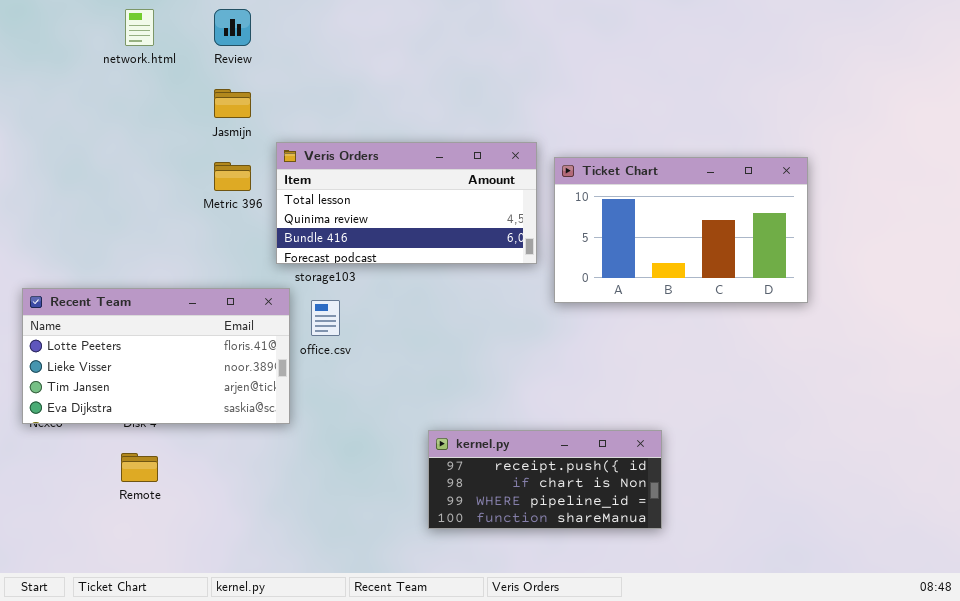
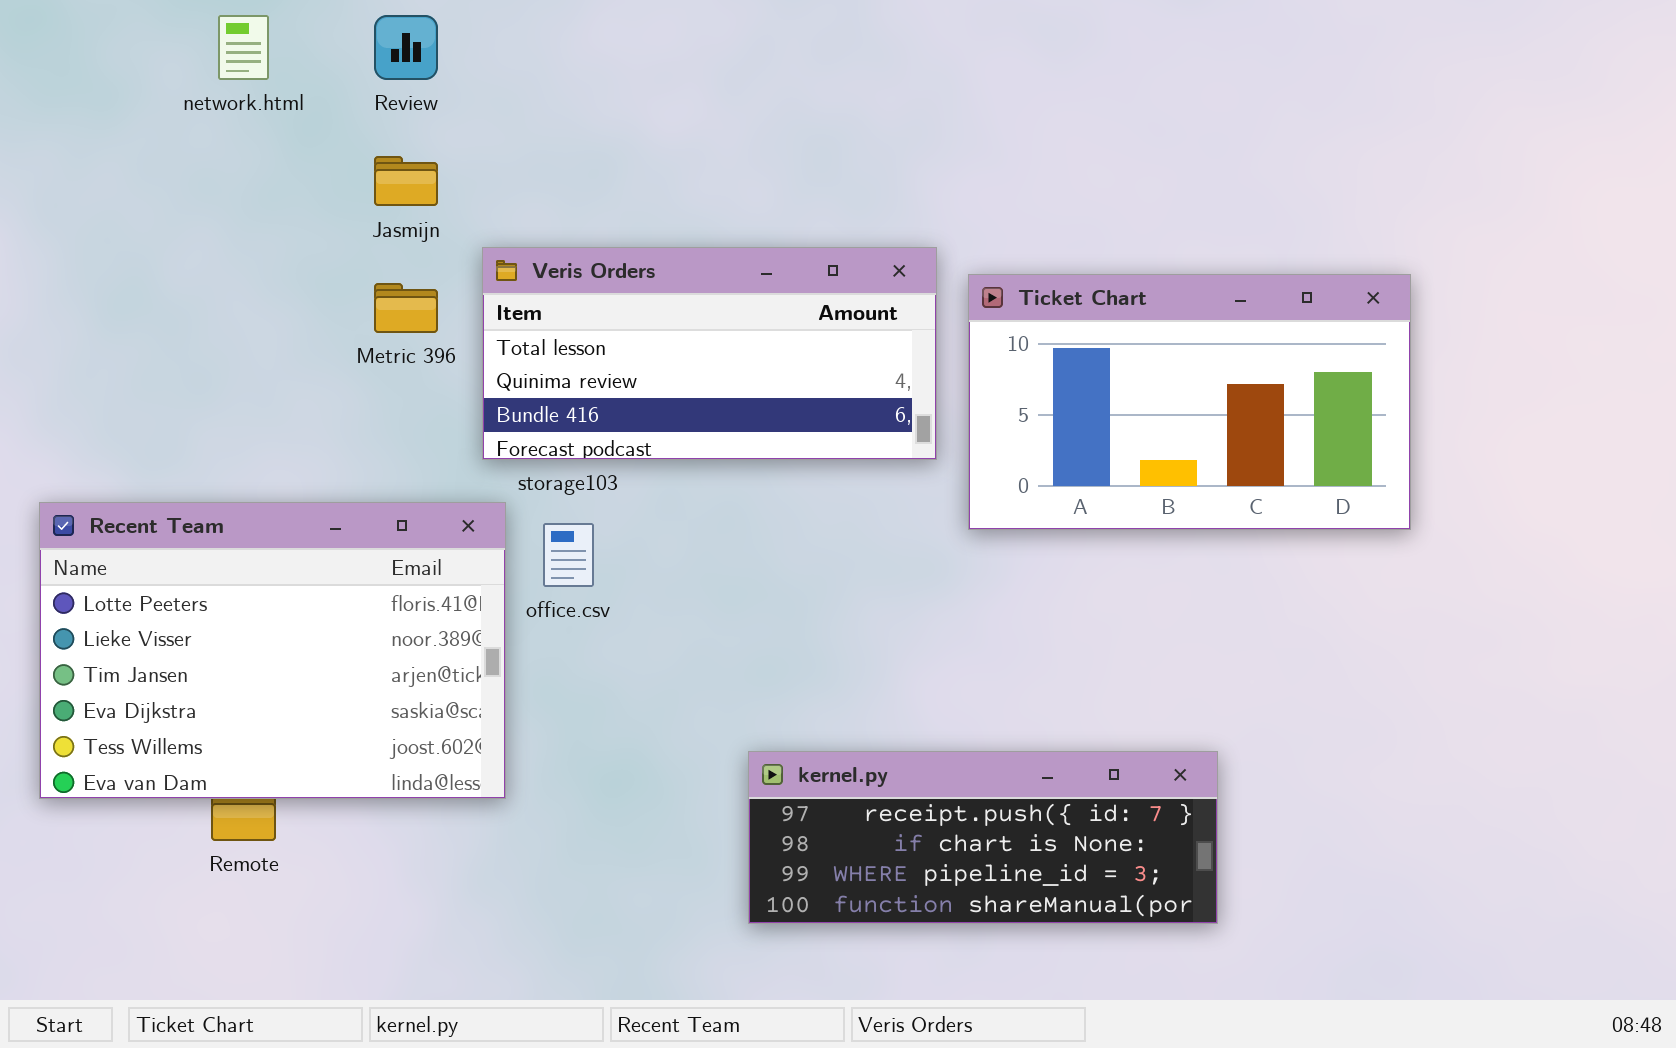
Recent Team: [22,288,290,424] -> [39,502,506,799], resized
kernel.py: [428,430,662,529] -> [748,751,1218,924], resized

